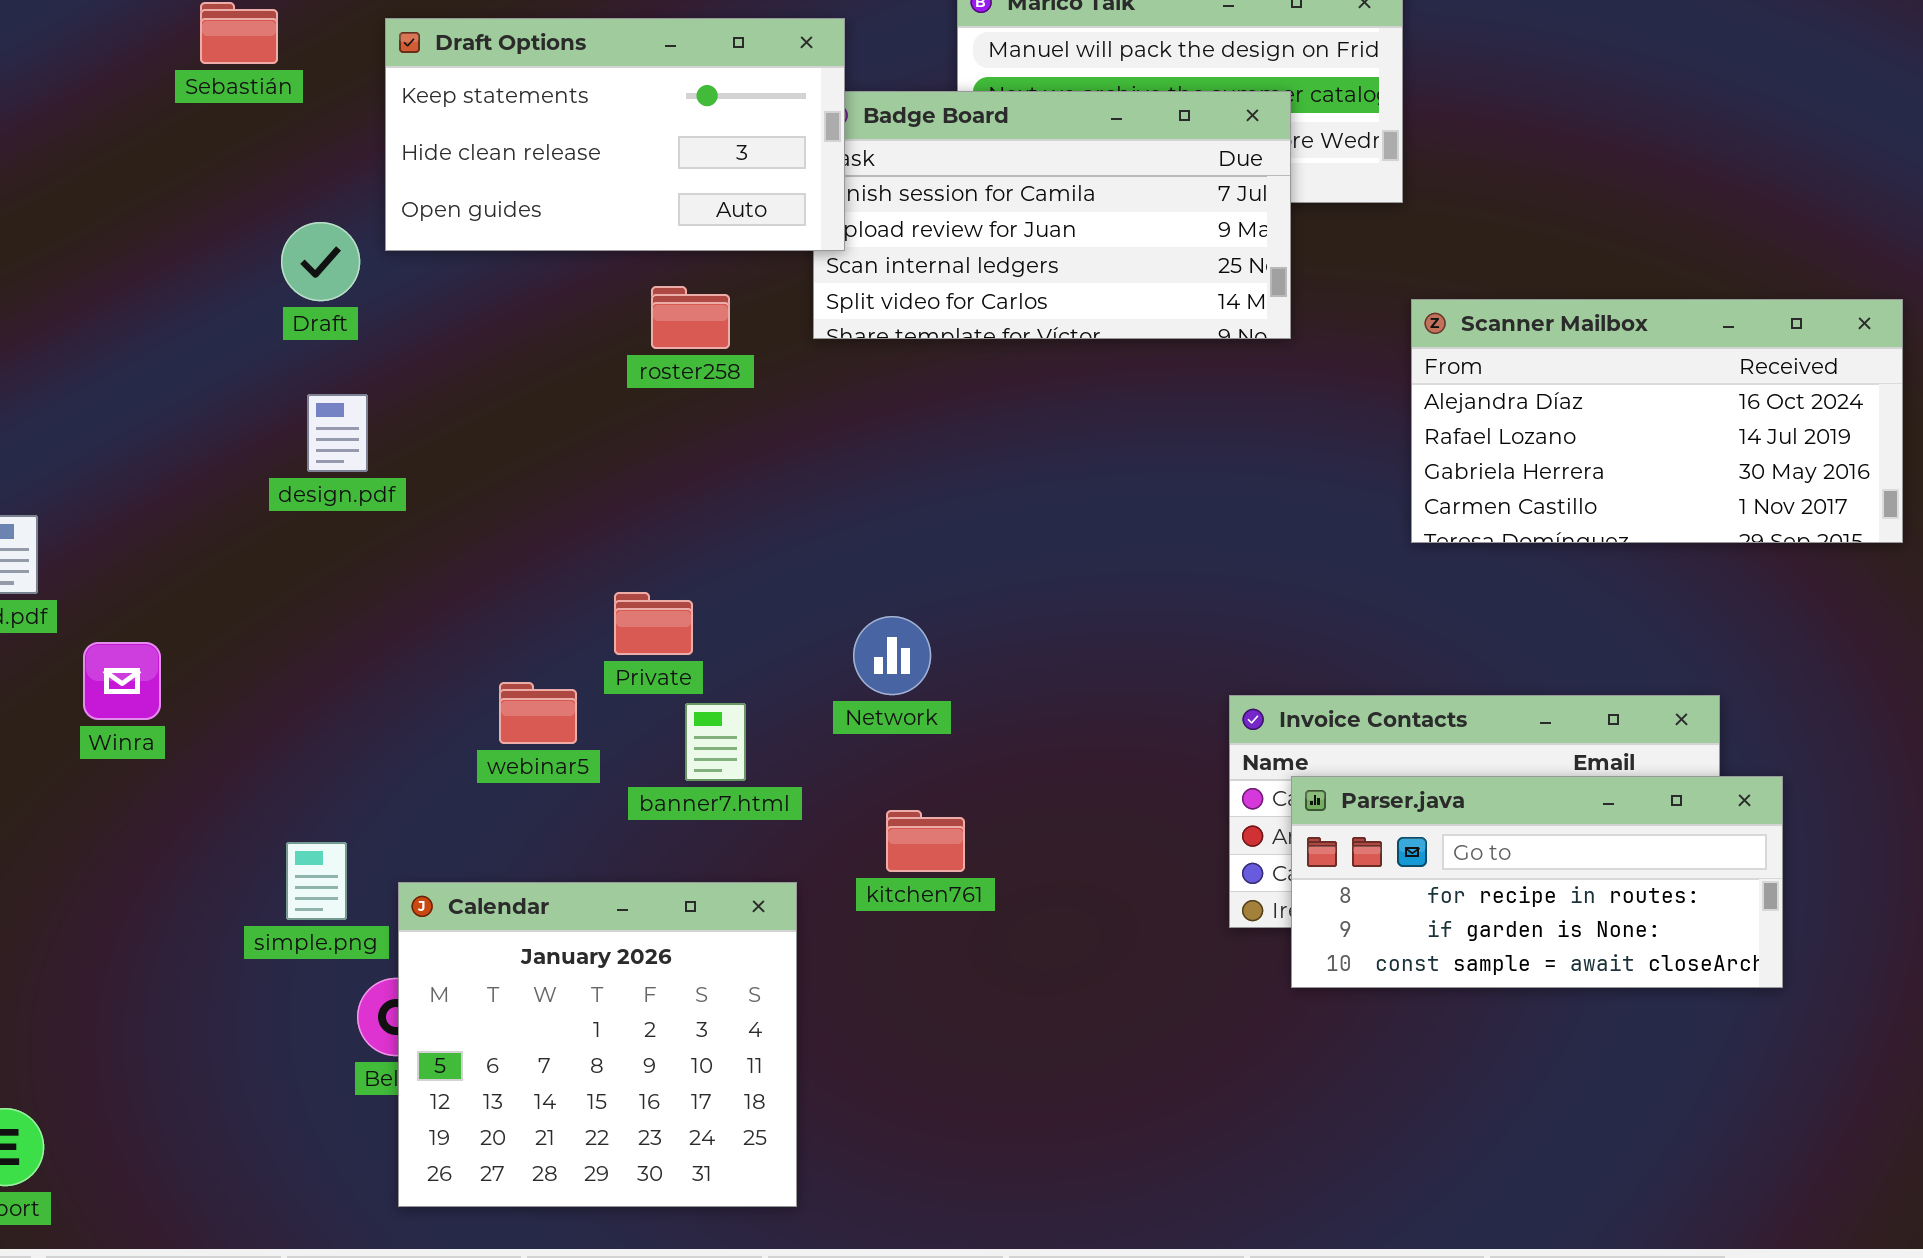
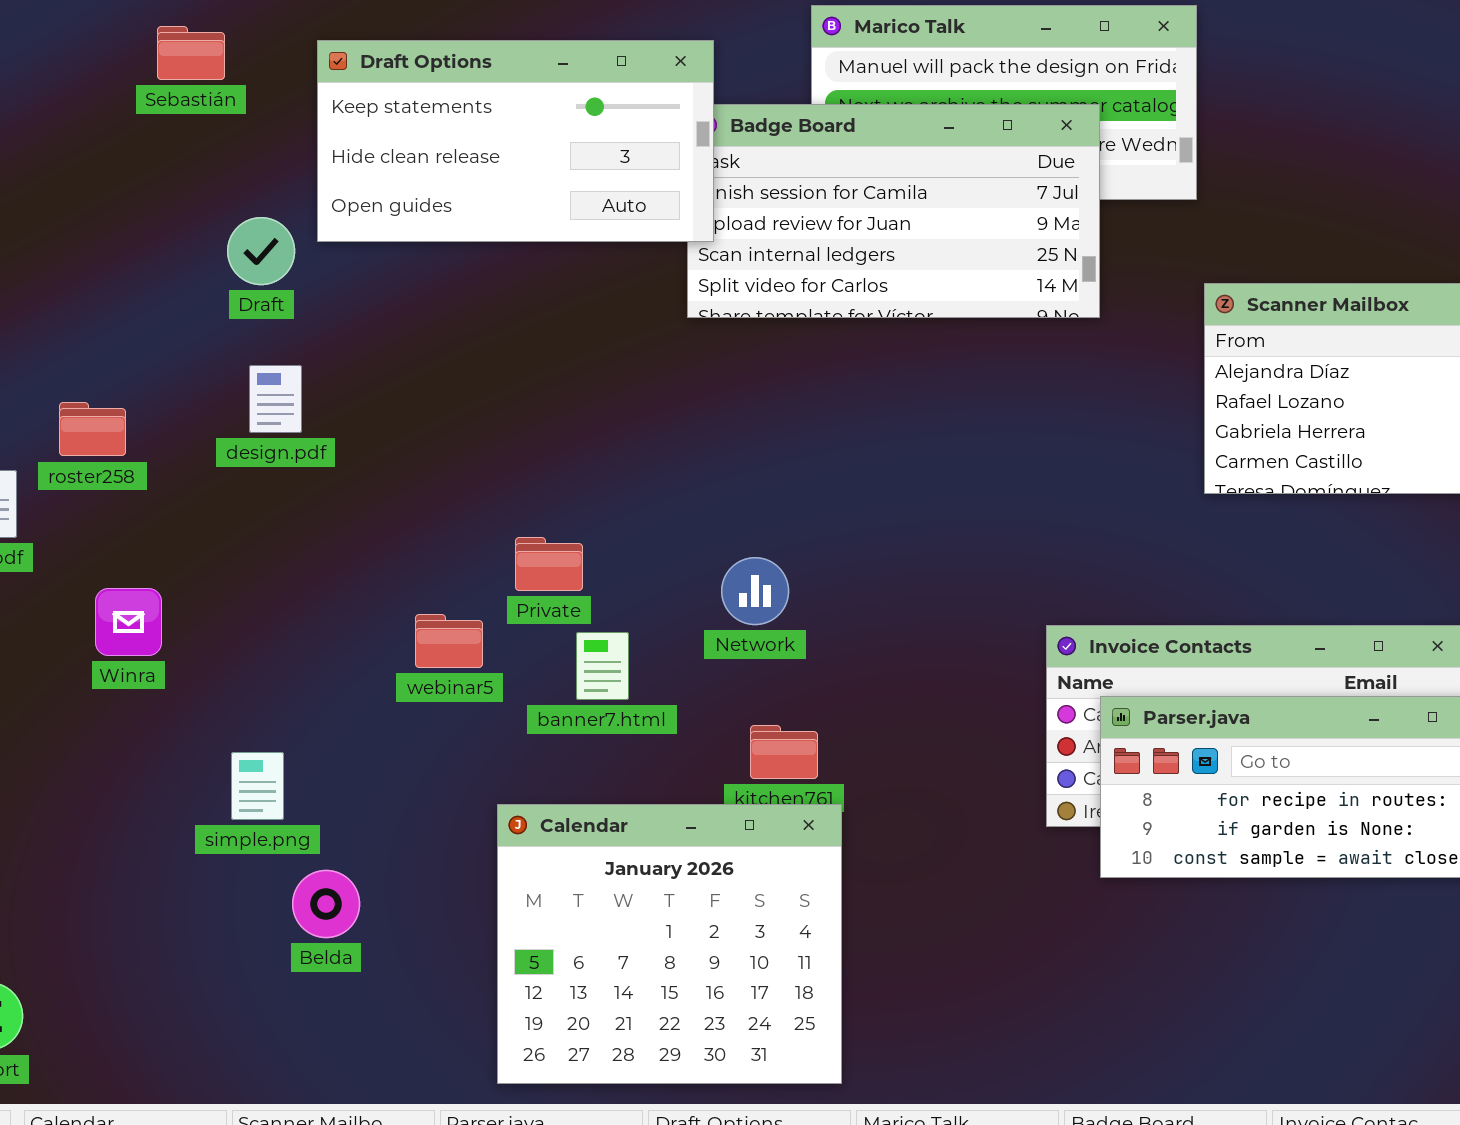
roster258: [651,286,730,349] -> [59,402,126,456], moved
Winra: [83,642,161,720] -> [95,588,162,656], moved
Calendar: [398,882,797,1207] -> [497,804,842,1084], moved

